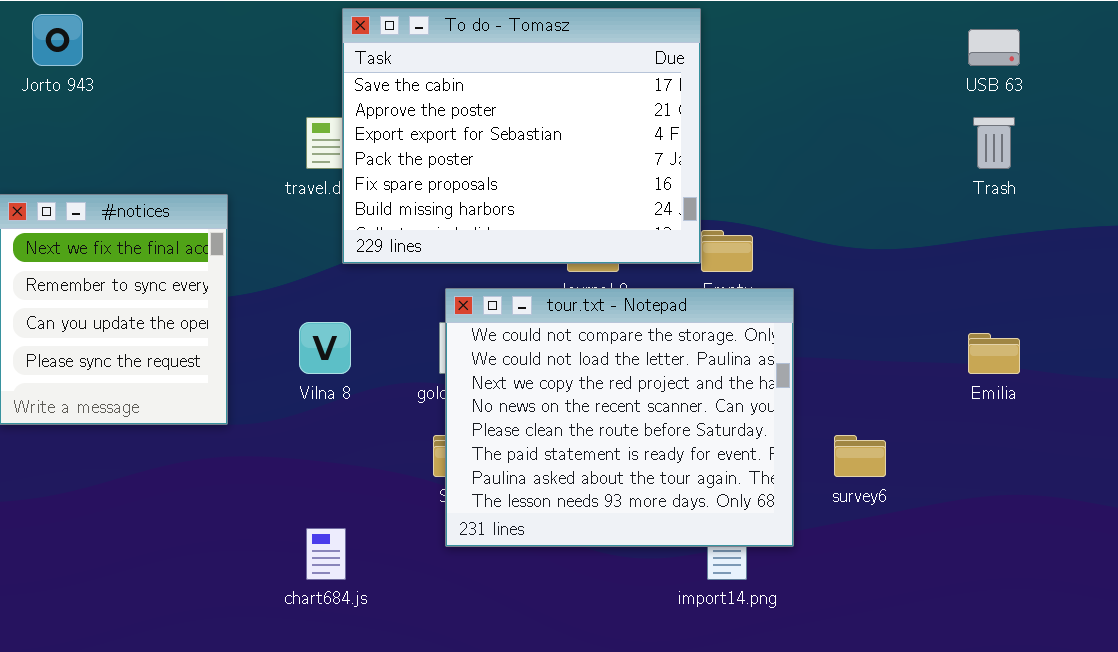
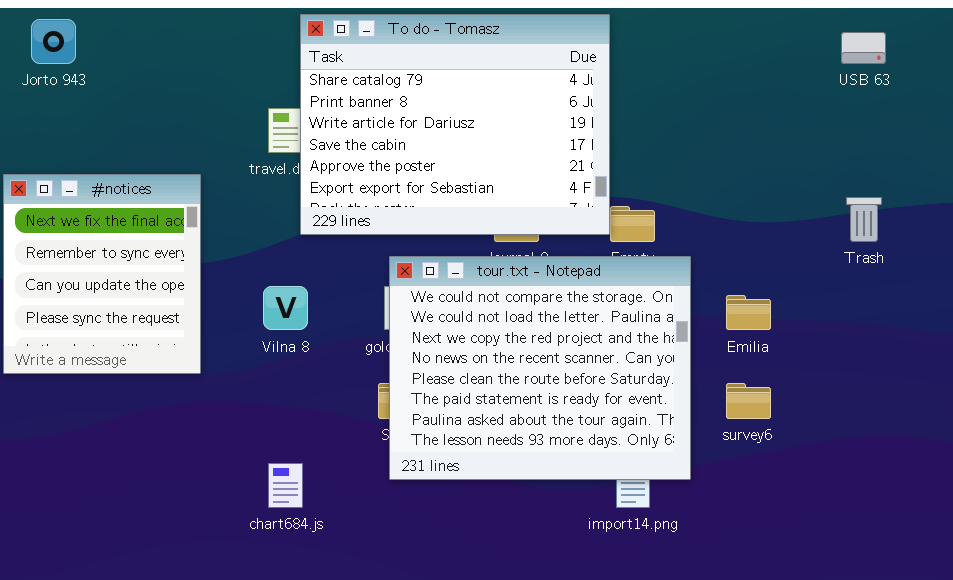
To do - Tomasz: [342,8,701,264] -> [300,14,610,235], scrolled up 3 rows
Trash: [973,117,1015,169] -> [846,197,882,242], moved
Emilia: [968,333,1020,374] -> [726,295,771,330], moved

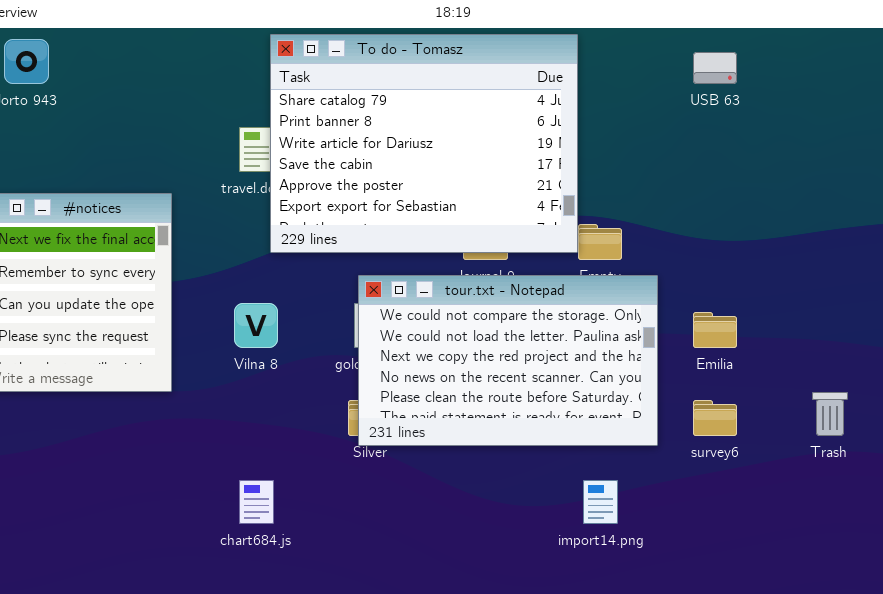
USB 63: [841,32,886,64] -> [693,52,737,84], moved
Trash: [846,197,882,242] -> [812,392,848,436], moved
tour.txt - Notepad: [389,256,691,480] -> [358,275,658,446], resized

